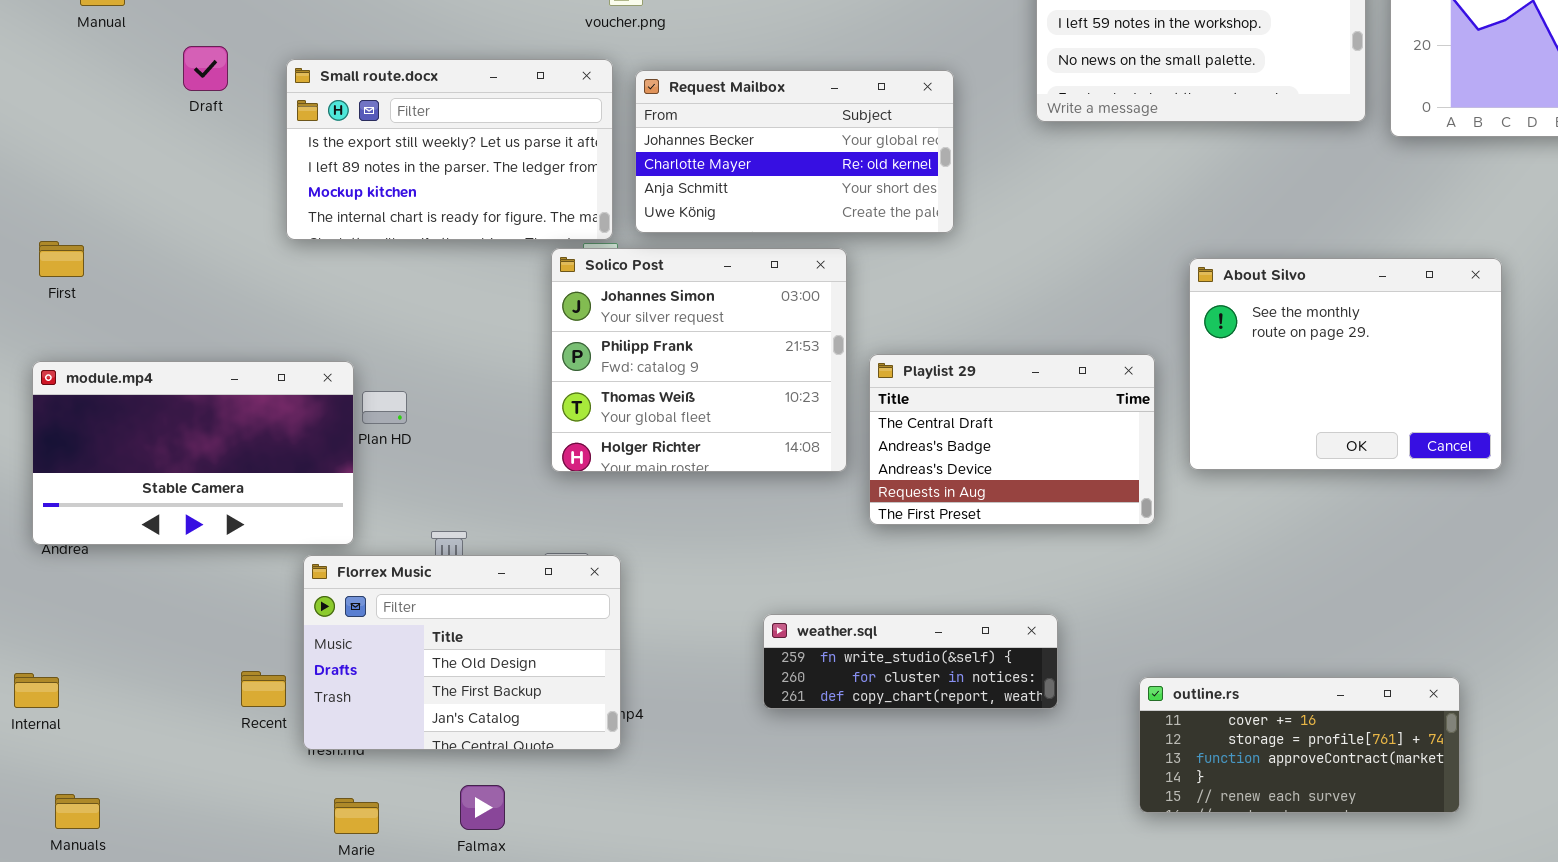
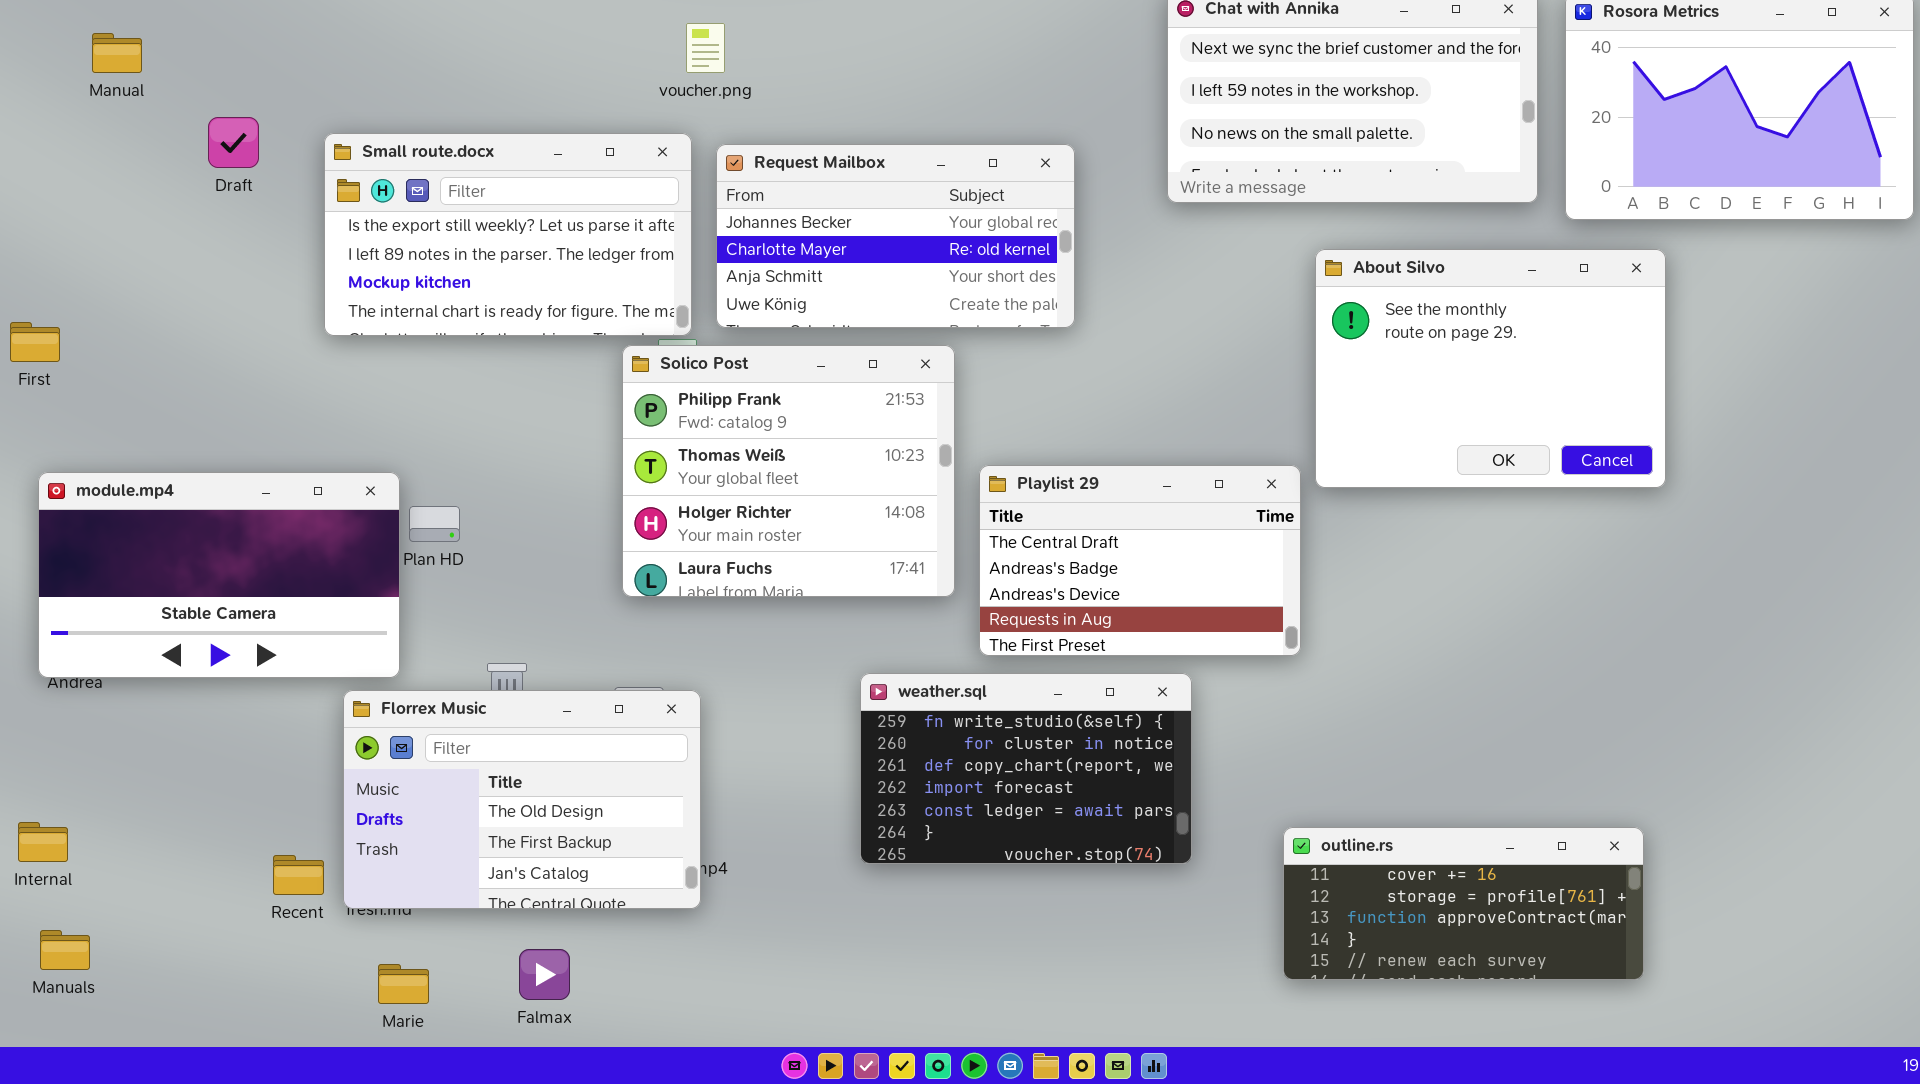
First: [39,241,84,277] -> [10,322,60,362], moved
Solico Post: [551,248,847,472] -> [622,345,955,597], scrolled down 1 row
About Silvo: [1189,258,1502,470] -> [1315,249,1666,488], moved
weather.sql: [763,614,1058,709] -> [860,673,1192,864], resized
Recent: [241,671,286,707] -> [273,855,324,895], moved
Manuals: [55,794,100,829] -> [40,930,90,970], moved

